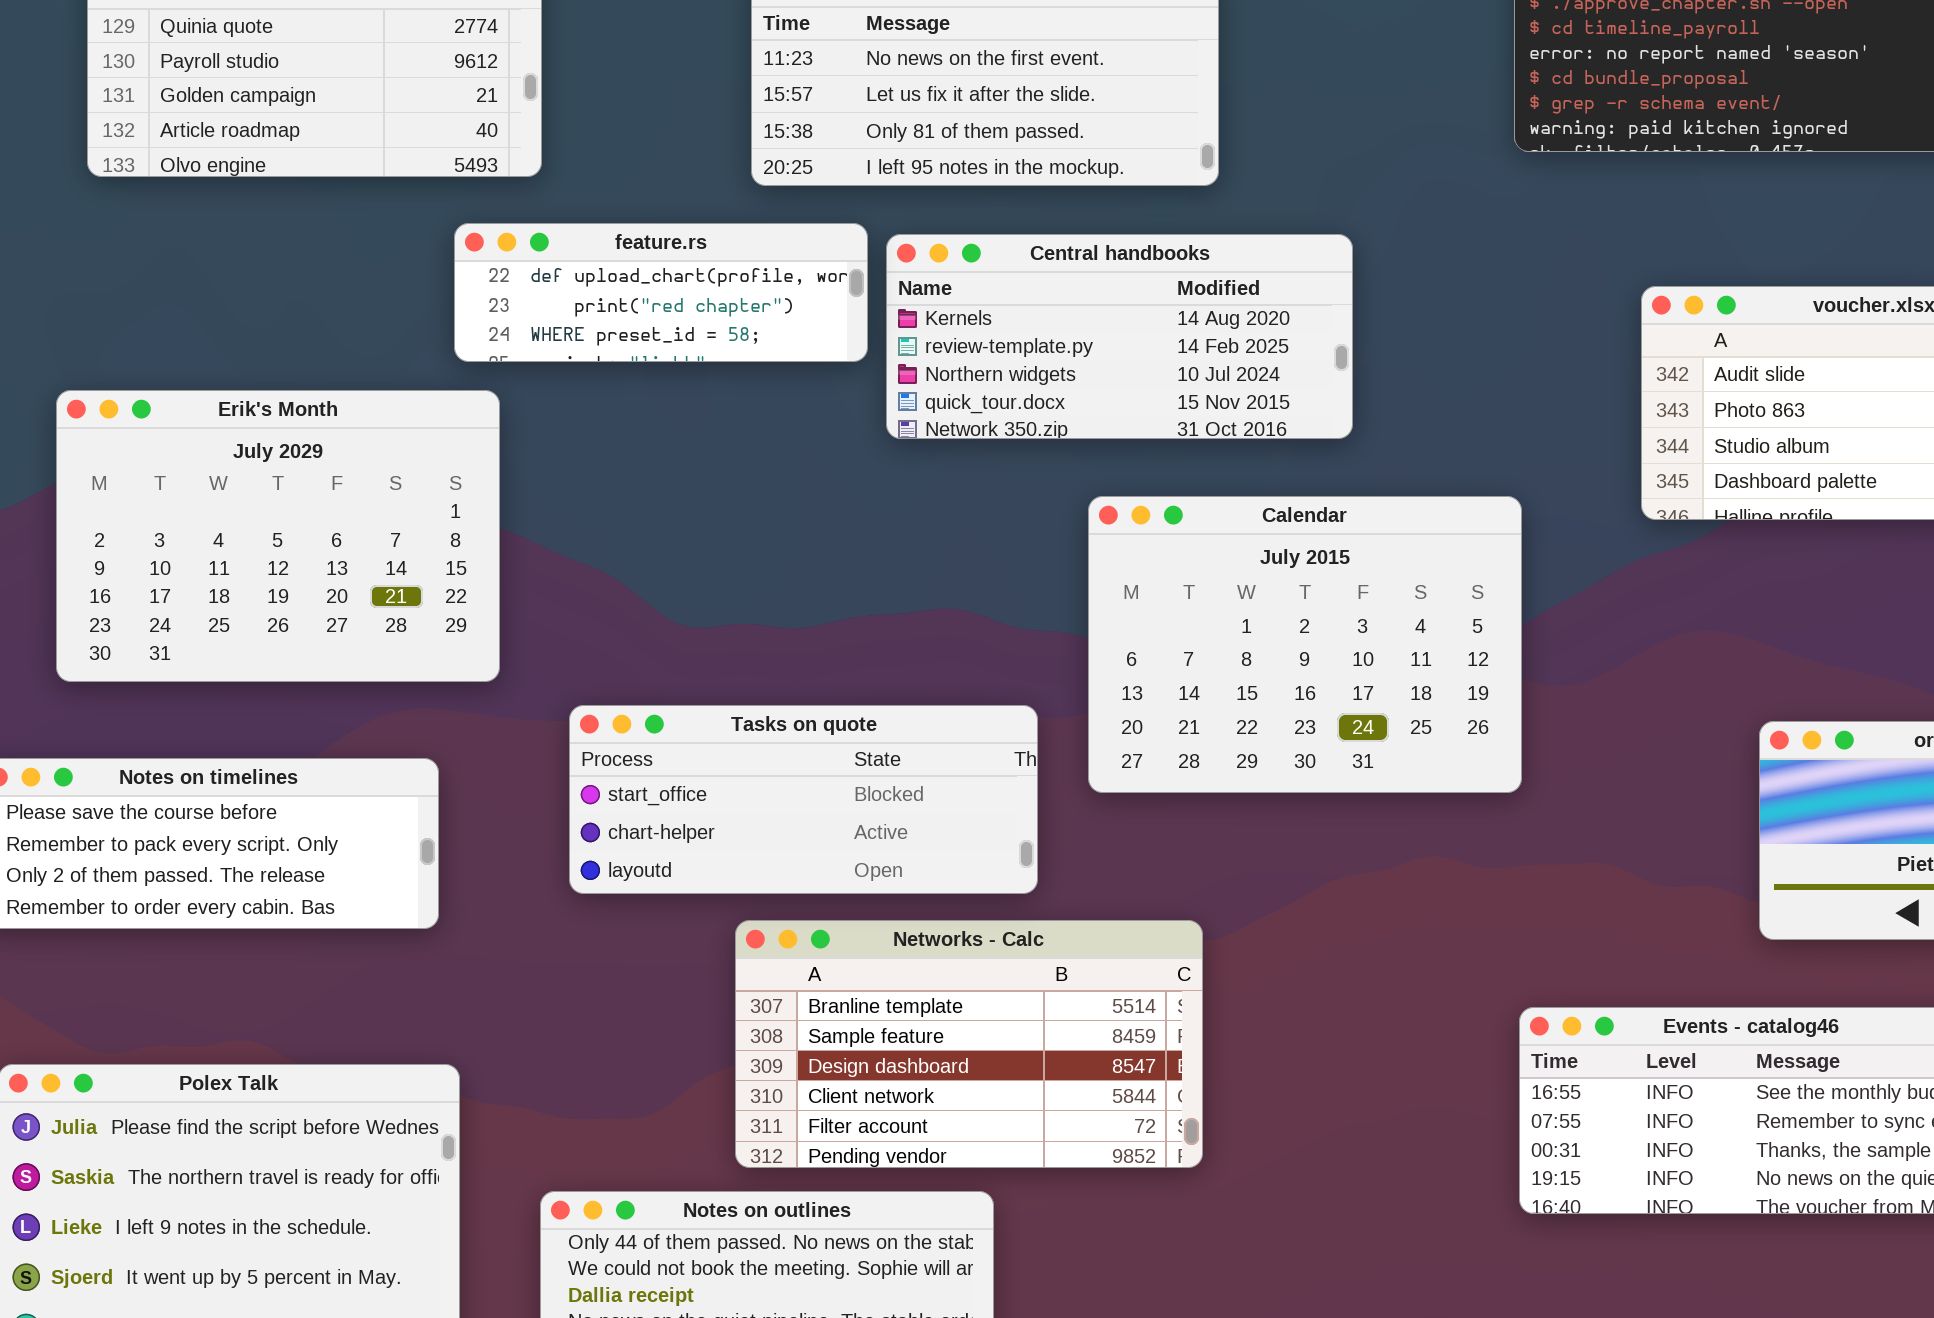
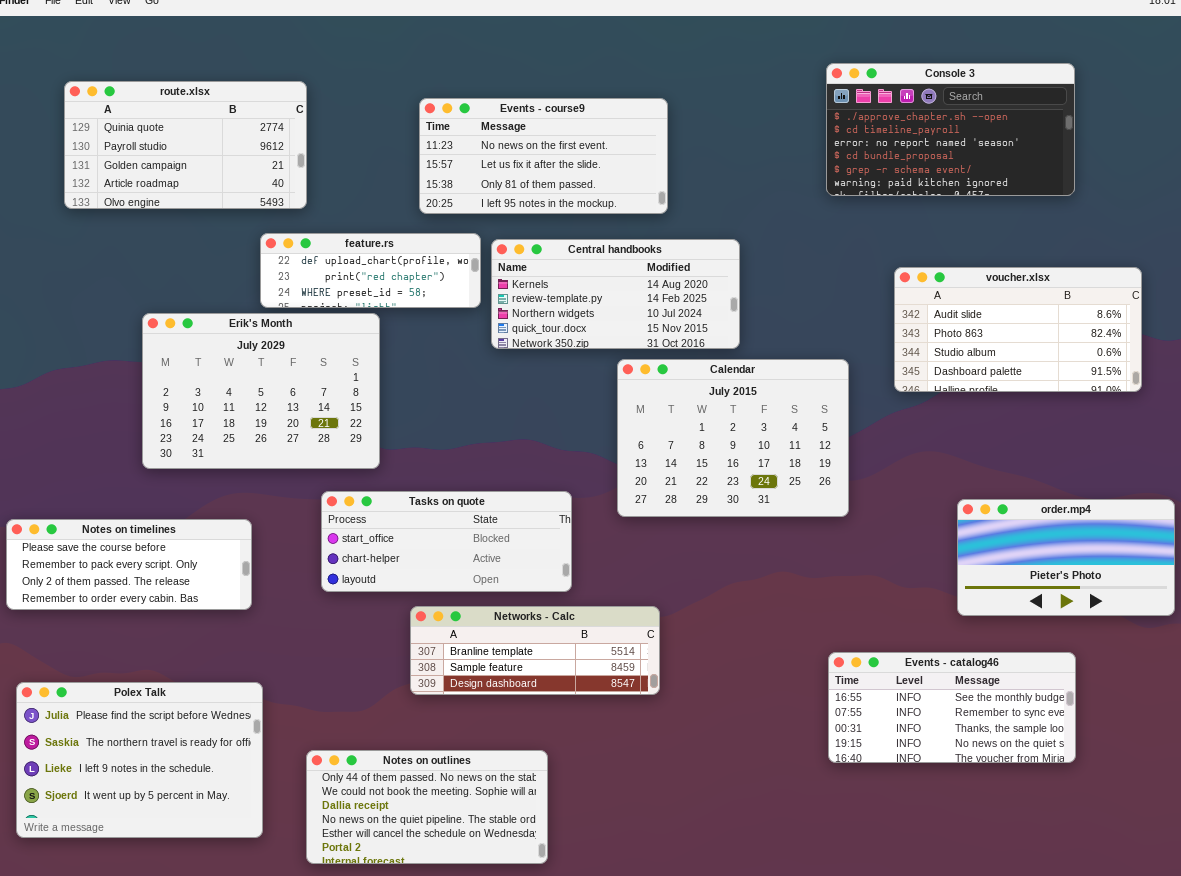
Erik's Month: [56,390,500,682] -> [142,313,380,469], moved
Calendar: [1088,496,1522,793] -> [617,359,849,517], moved
Networks - Calc: [735,920,1203,1168] -> [410,606,660,695], resized

